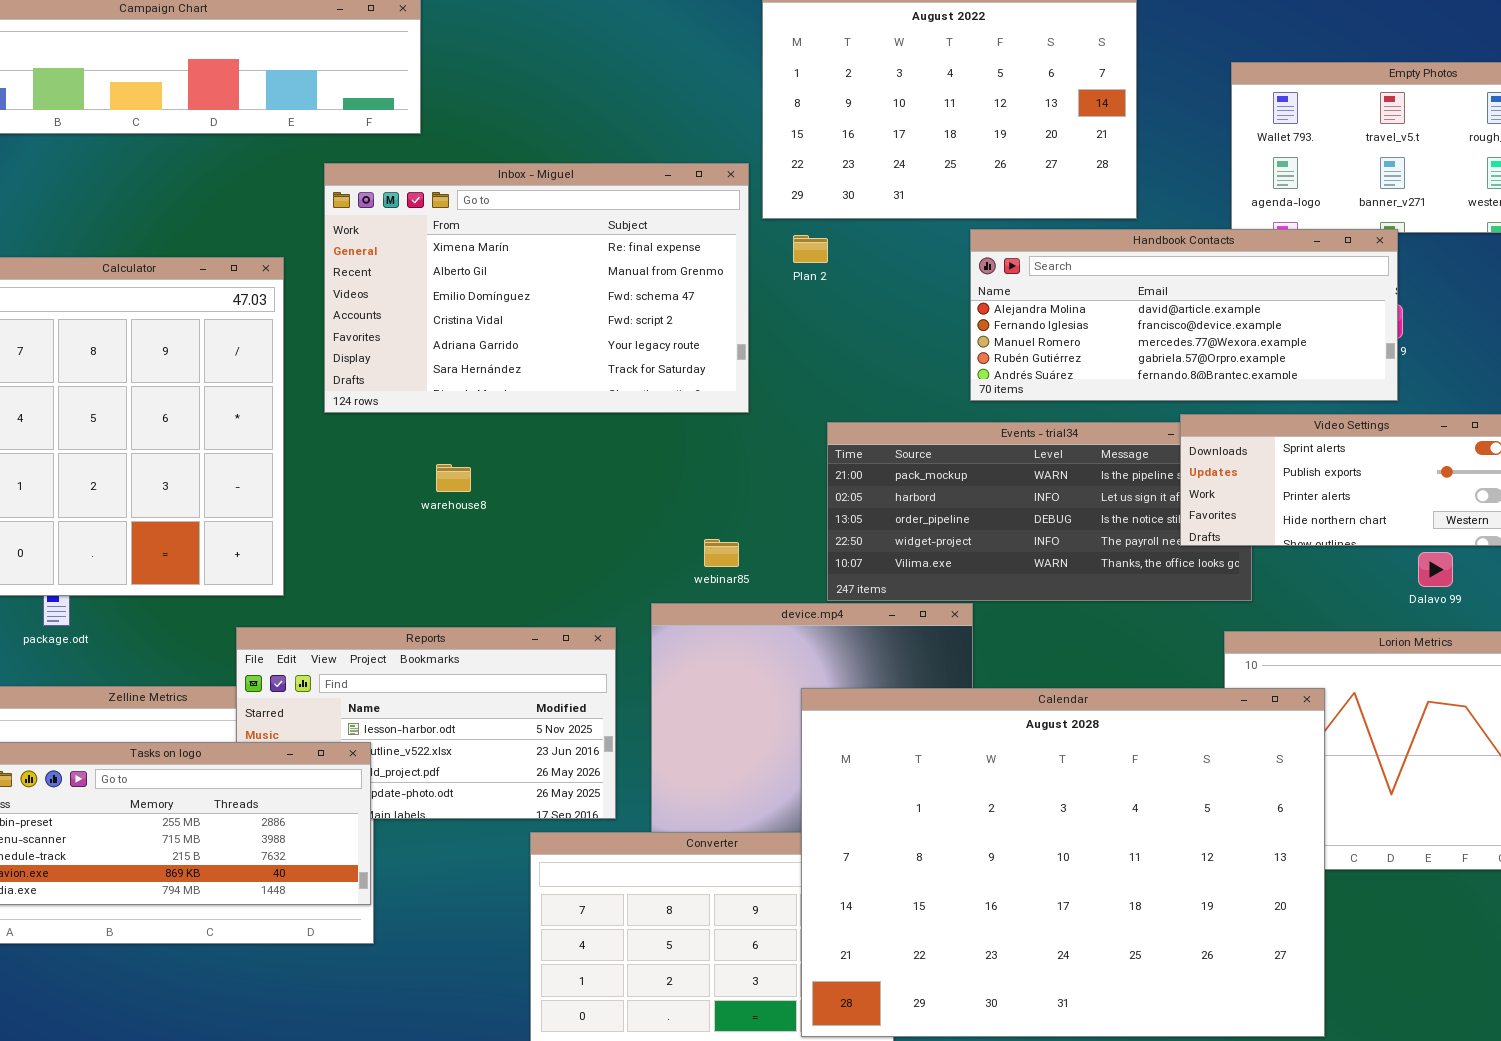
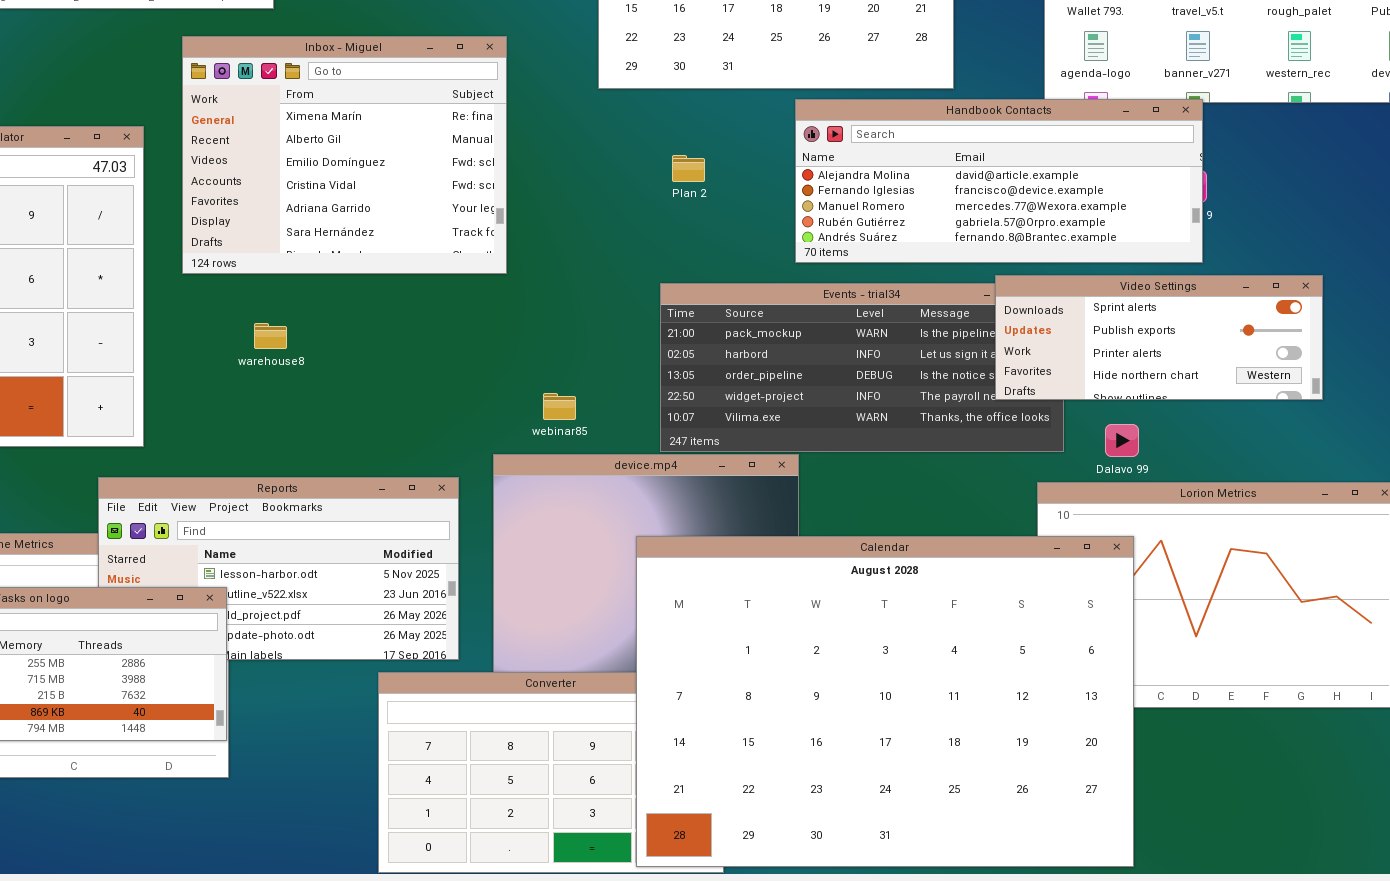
Inbox - Miguel: [324,163,749,413] -> [182,36,507,274], resized
Plan 2: [793,235,828,263] -> [672,155,705,182], moved
warehouse8: [436,464,471,492] -> [254,323,287,349], moved
Dalavo 99: [1418,552,1453,587] -> [1105,424,1139,457], moved

